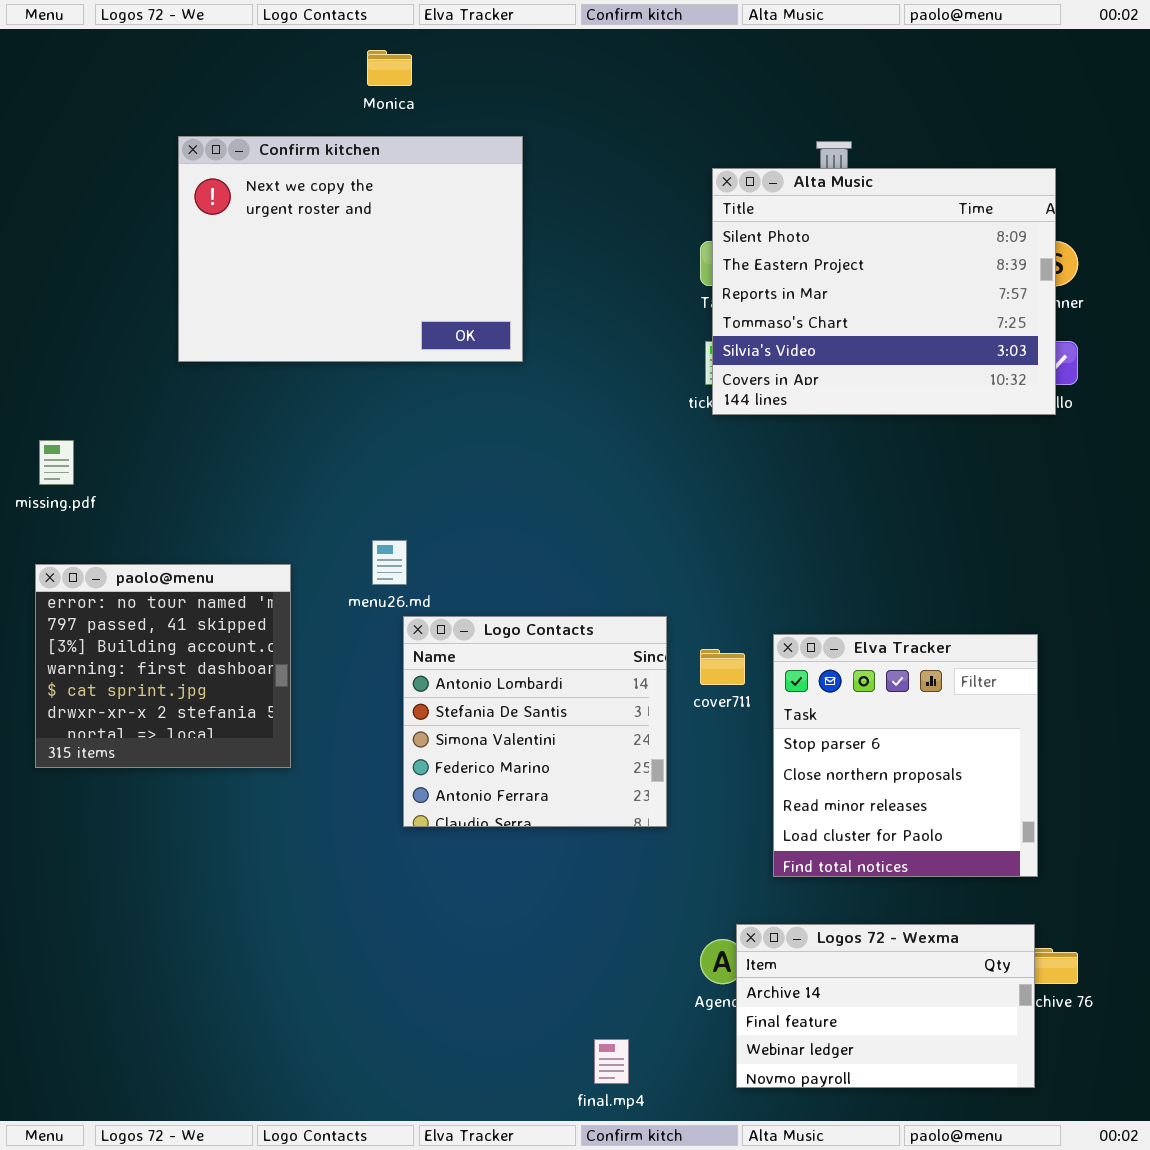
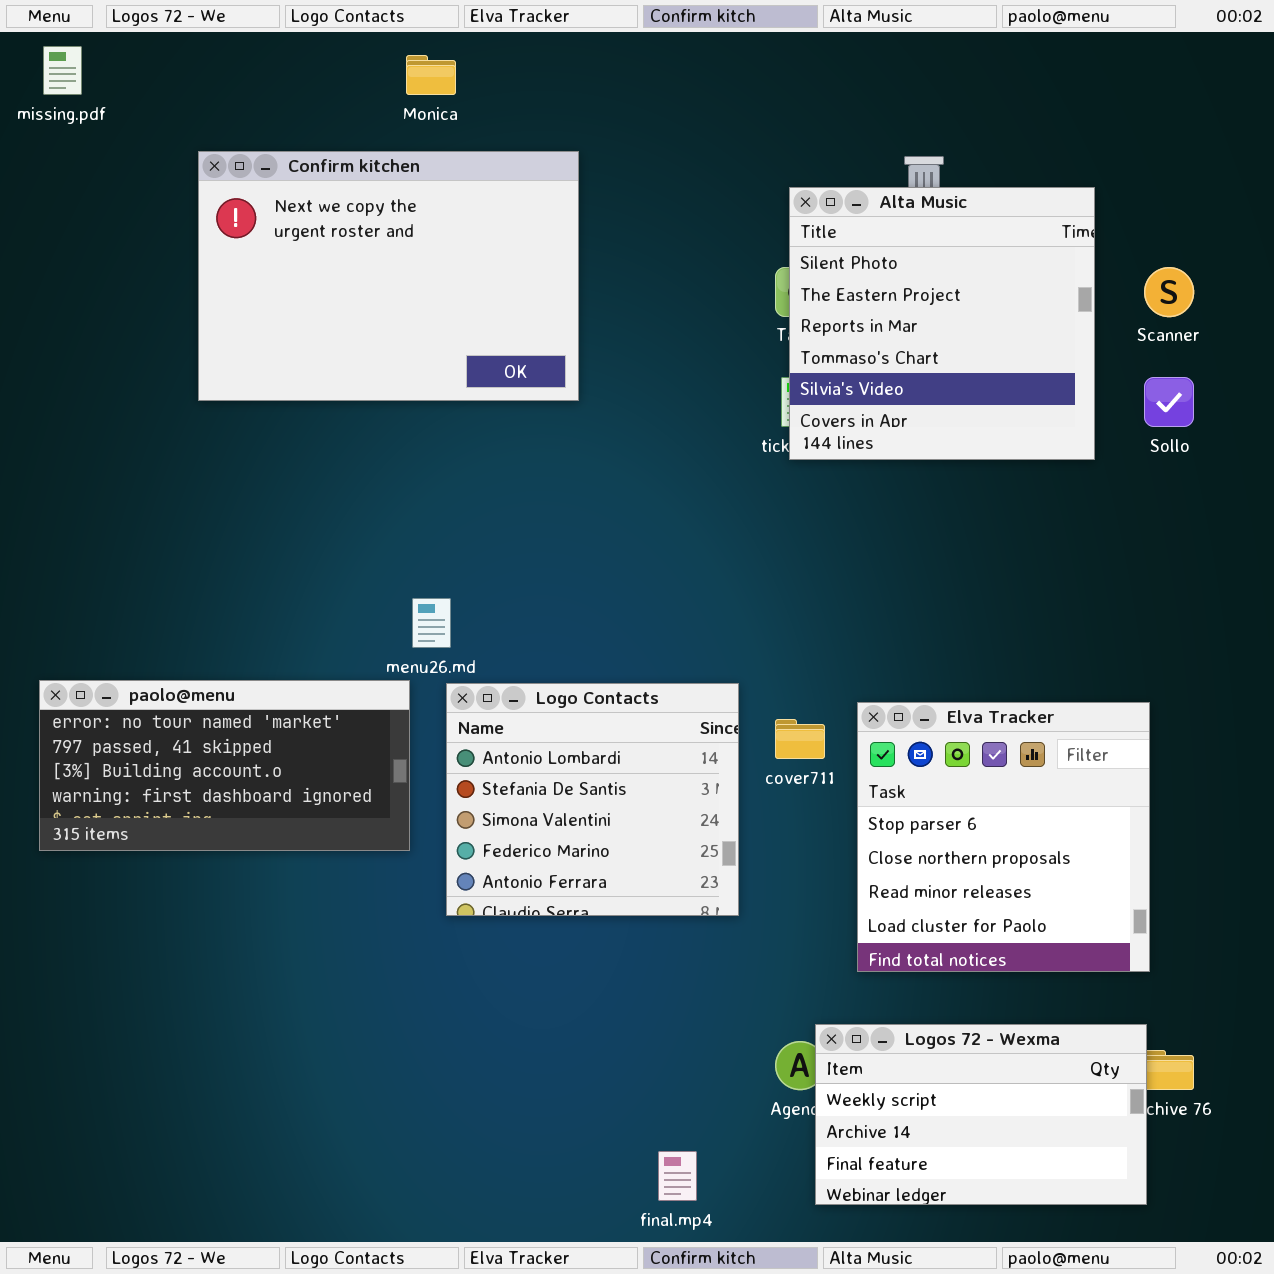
Alta Music: [712,168,1056,415] -> [789,187,1095,460], resized
missing.pdf: [39,440,74,485] -> [43,46,82,95], moved
paolo@menu: [35,564,291,768] -> [39,680,410,851], resized
Logos 72 - Wexma: [736,924,1035,1088] -> [815,1024,1147,1205], scrolled up 1 row

